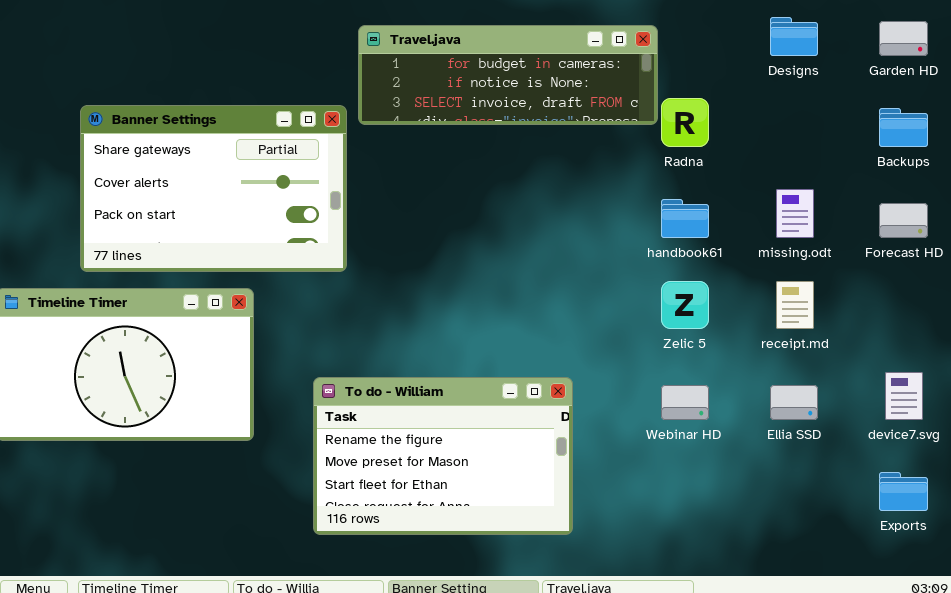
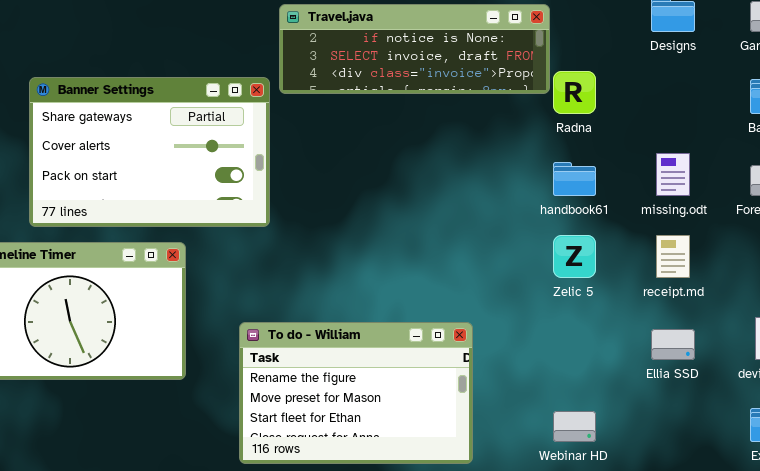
Travel.java: [358,25,658,125] -> [279,4,550,94], scrolled down 1 row
Webinar HD: [661,385,709,420] -> [553,411,596,442], moved

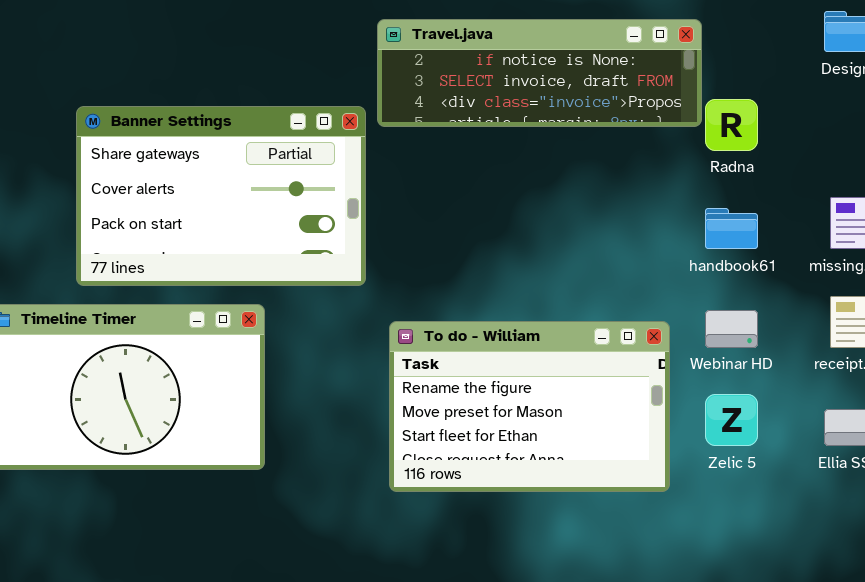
Zelic 5: [553,235,596,278] -> [705,394,758,446], moved
To do - William: [239,322,473,464] -> [389,321,670,492], moved
Webinar HD: [553,411,596,442] -> [705,310,758,348], moved

